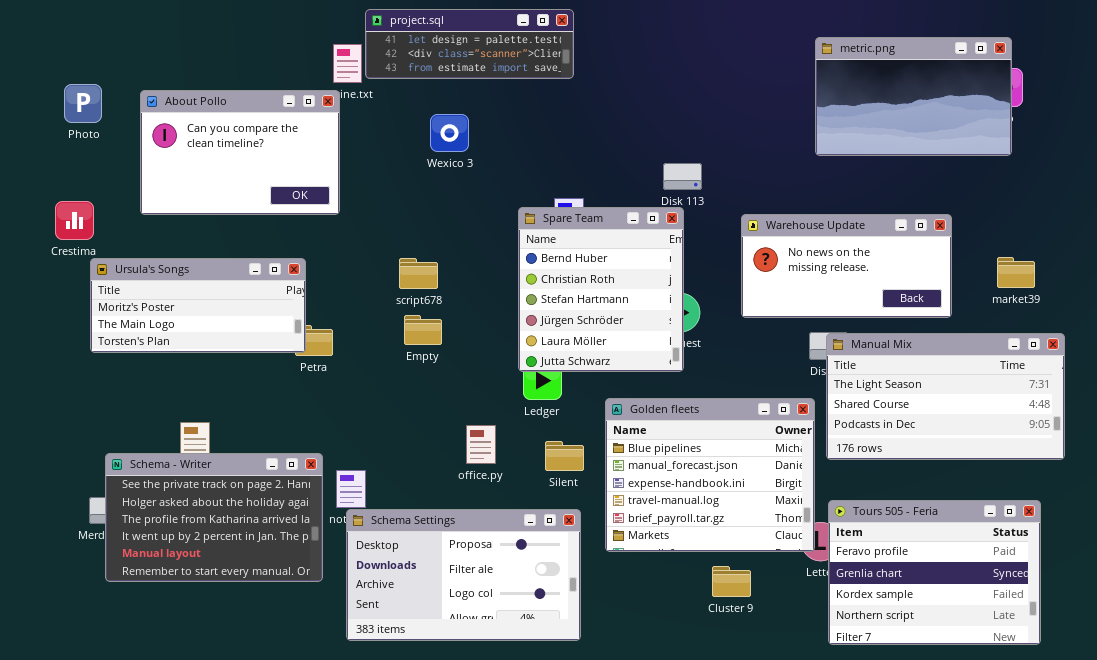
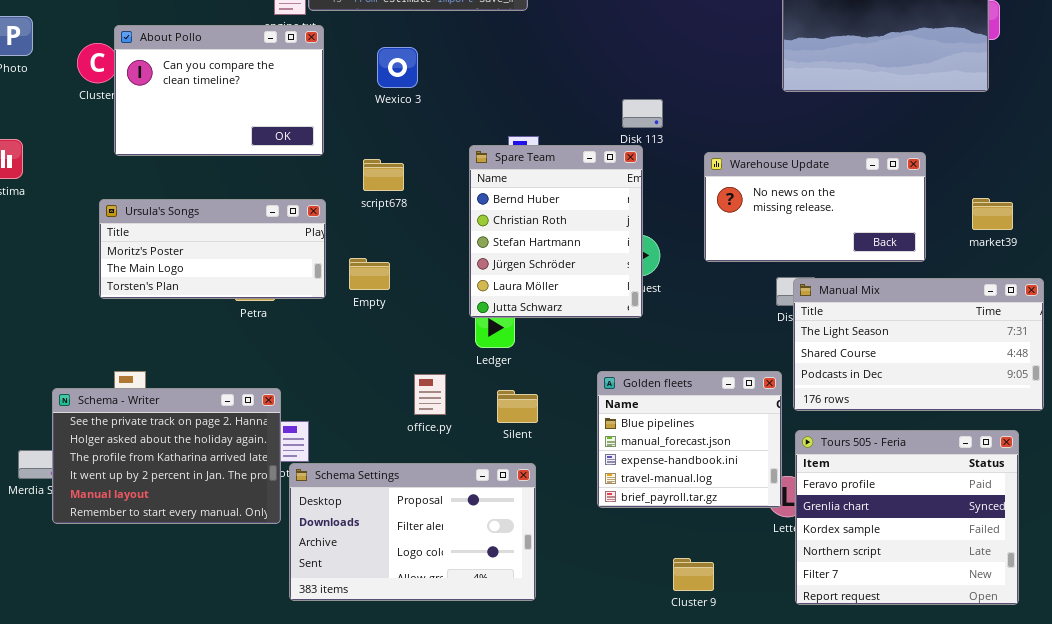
About Pollo: [140,90,340,215] -> [114,25,324,156], moved
Ursula's Songs: [90,258,306,353] -> [99,199,326,299], moved
script678: [399,258,438,289] -> [363,159,404,191], moved
Golden fleets: [605,398,815,552] -> [597,371,782,508], resized
Schema - Writer: [105,453,323,582] -> [52,388,281,524], moved
Tours 505 - Feria: [828,500,1041,645] -> [795,430,1019,605], resized
Cluster 9: [712,566,751,597] -> [673,558,714,591], moved

